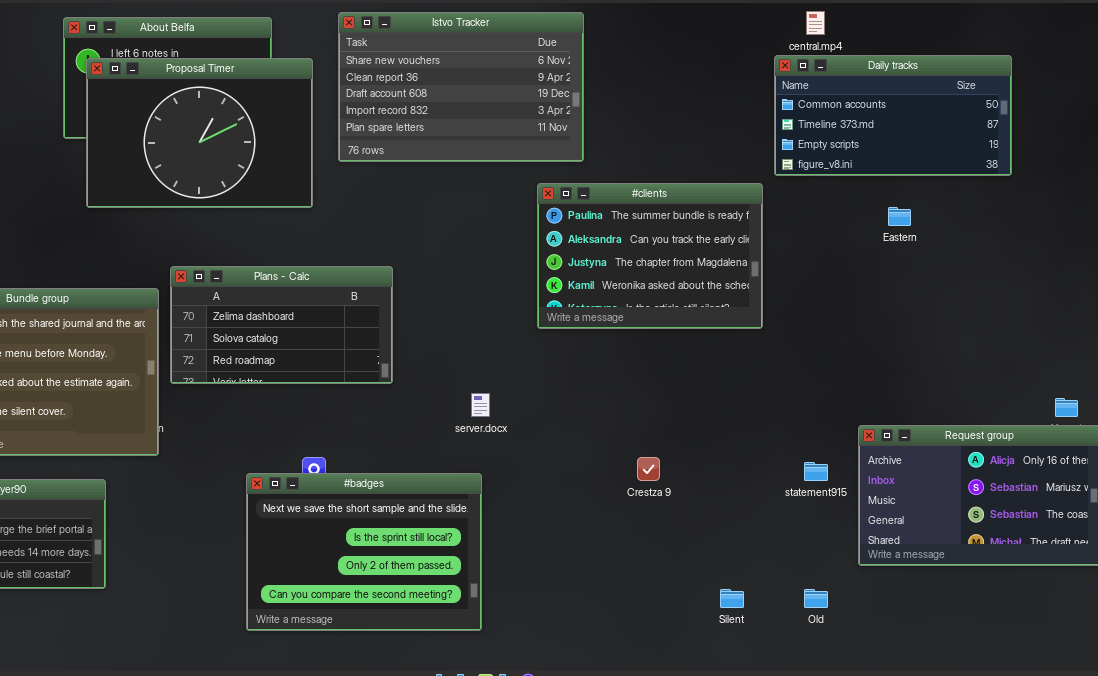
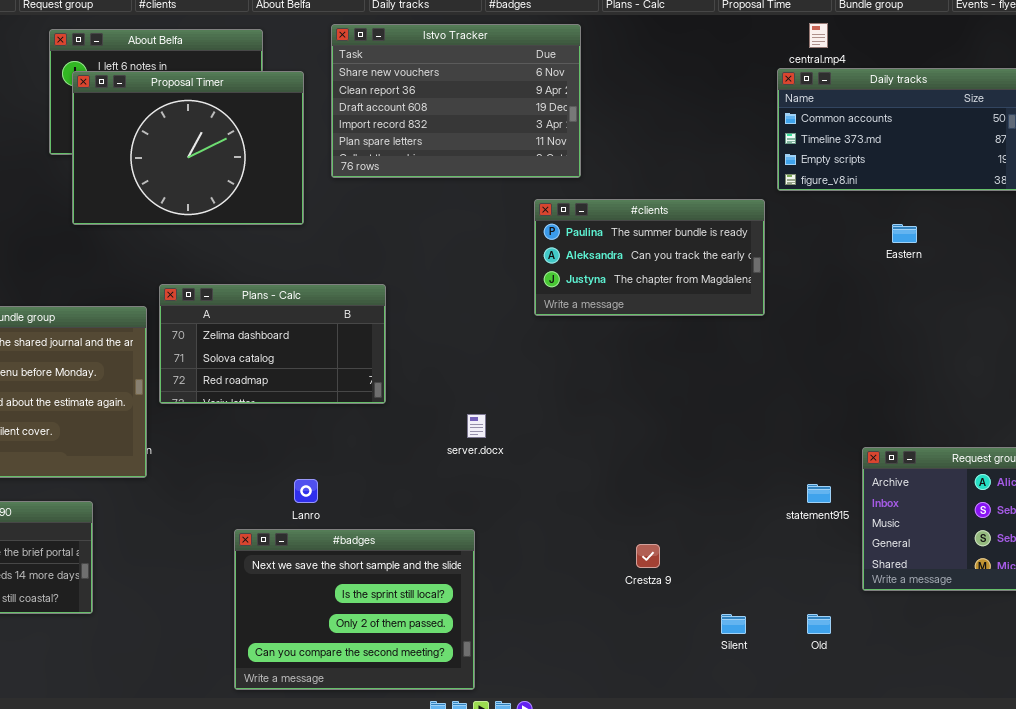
#clients: [537,183,763,329] -> [534,199,765,316], resized
Crestza 9: [637,457,660,481] -> [636,544,660,568], moved
#badges: [246,473,482,631] -> [234,529,475,690], moved

